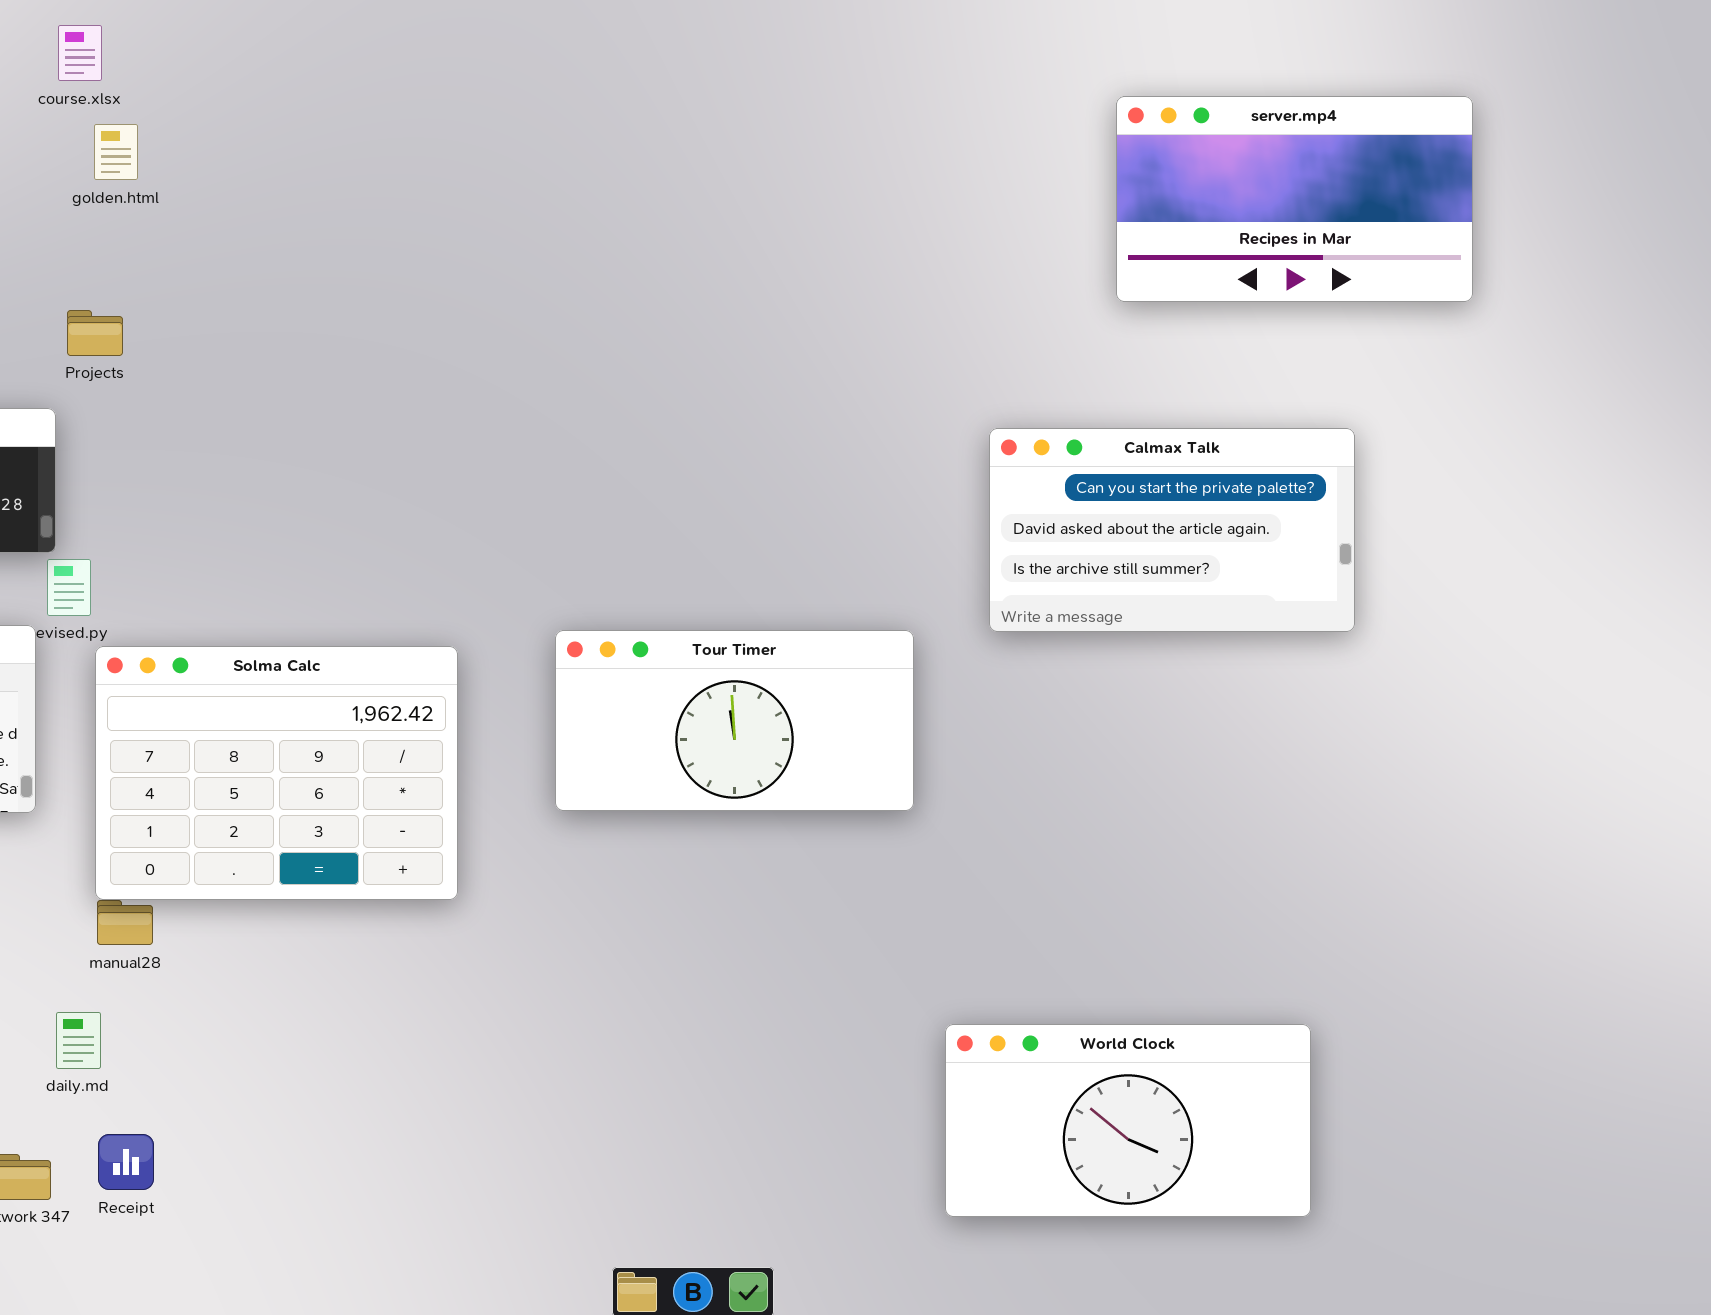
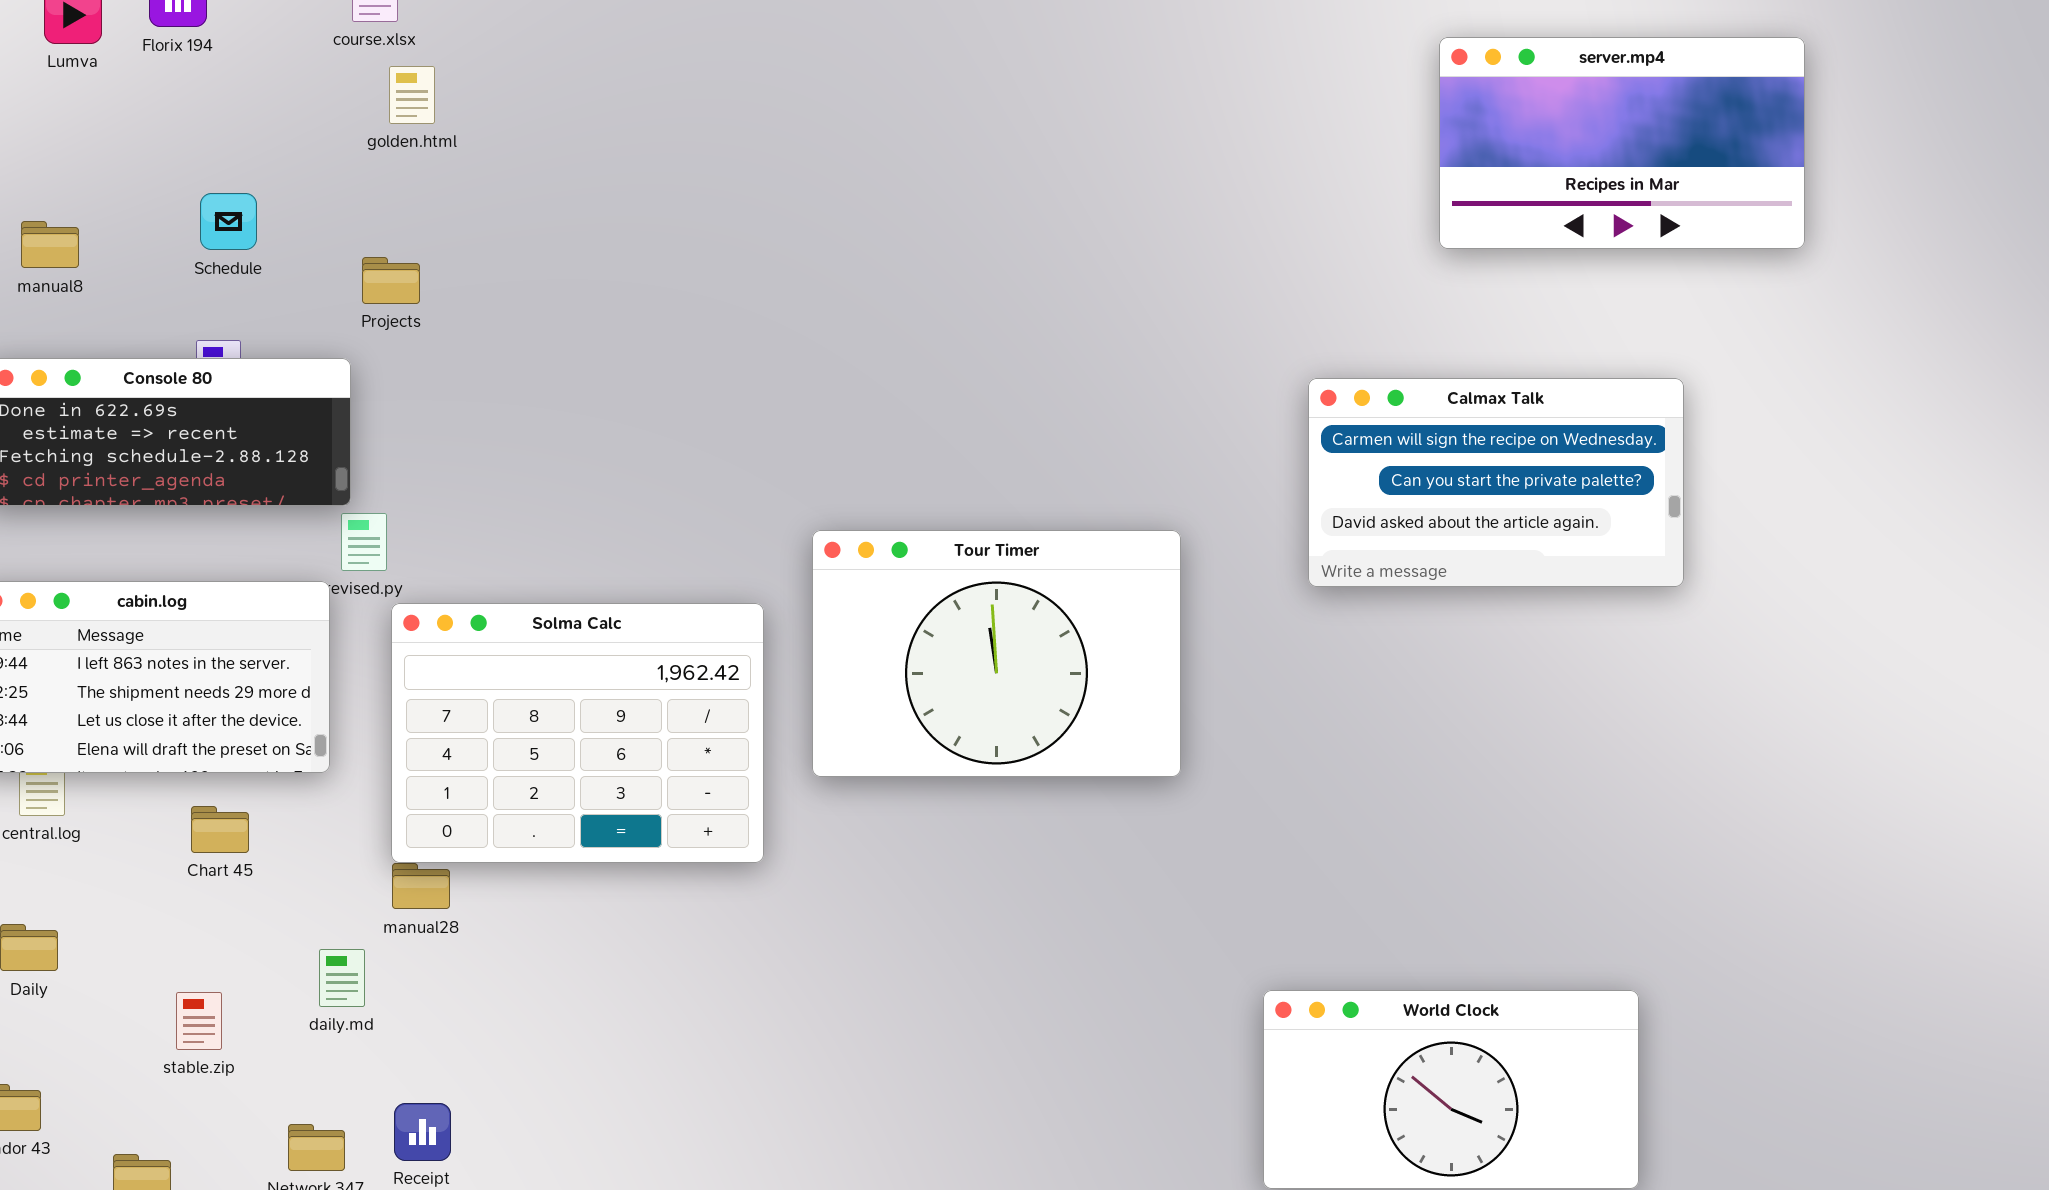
Calmax Talk: [989,428,1355,632] -> [1308,378,1684,587], scrolled up 1 row
Tour Timer: [555,630,914,811] -> [812,530,1181,777], moved, resized
daily.md: [56,1012,101,1069] -> [319,949,365,1007], moved

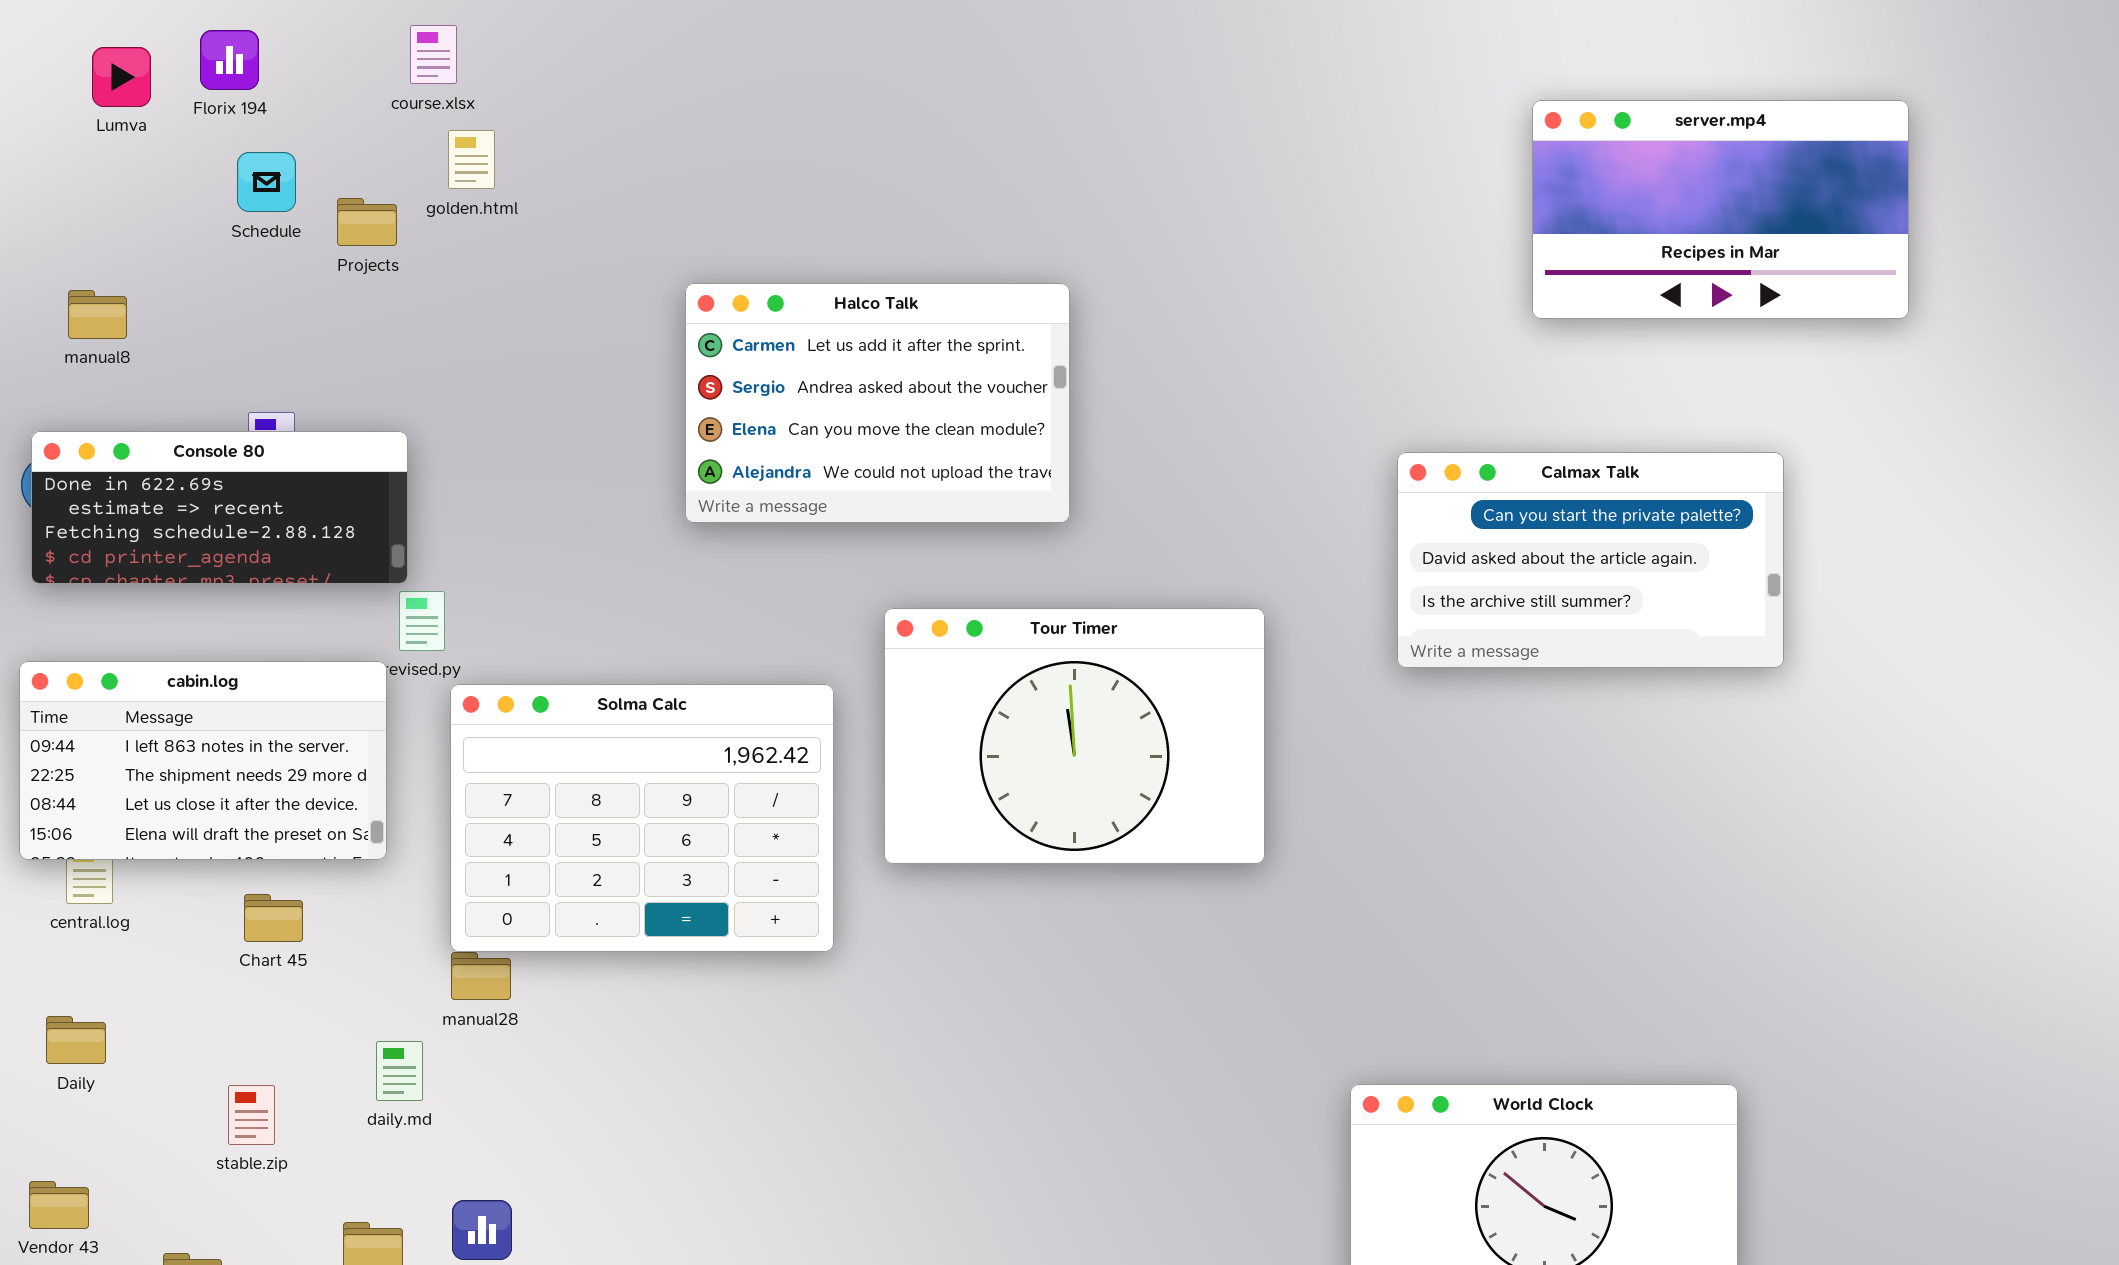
Schedule: [200,193,257,250] -> [237,152,296,212], moved
Halco Talk: none -> [685,283,1070,523], opened
Projects: [362,257,420,304] -> [337,198,397,246], moved
Calmax Talk: [1308,378,1684,587] -> [1397,452,1784,668], scrolled down 1 row

